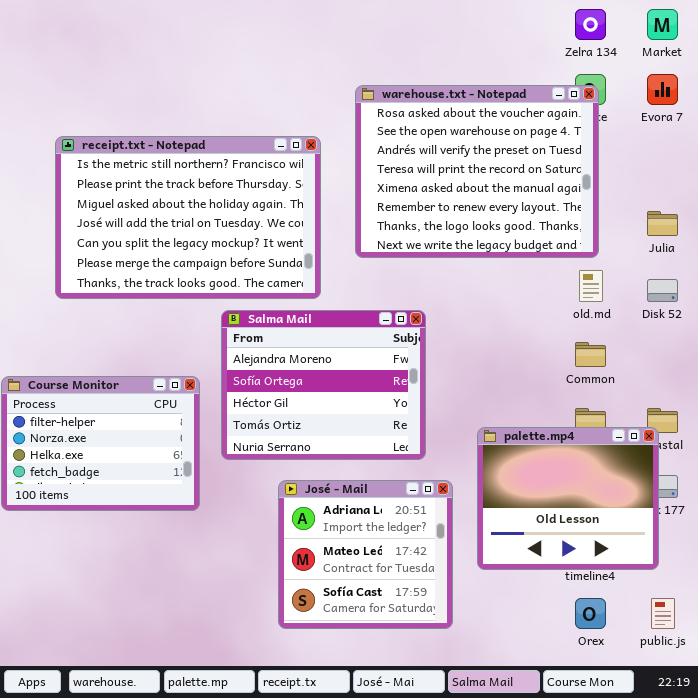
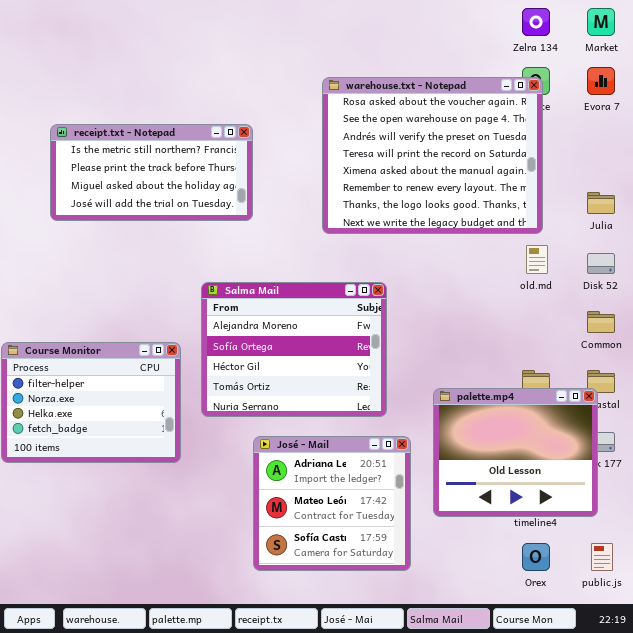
receipt.txt - Notepad: [55,136,321,299] -> [50,124,253,221], resized
Common: [575,342,606,367] -> [587,311,615,333], moved

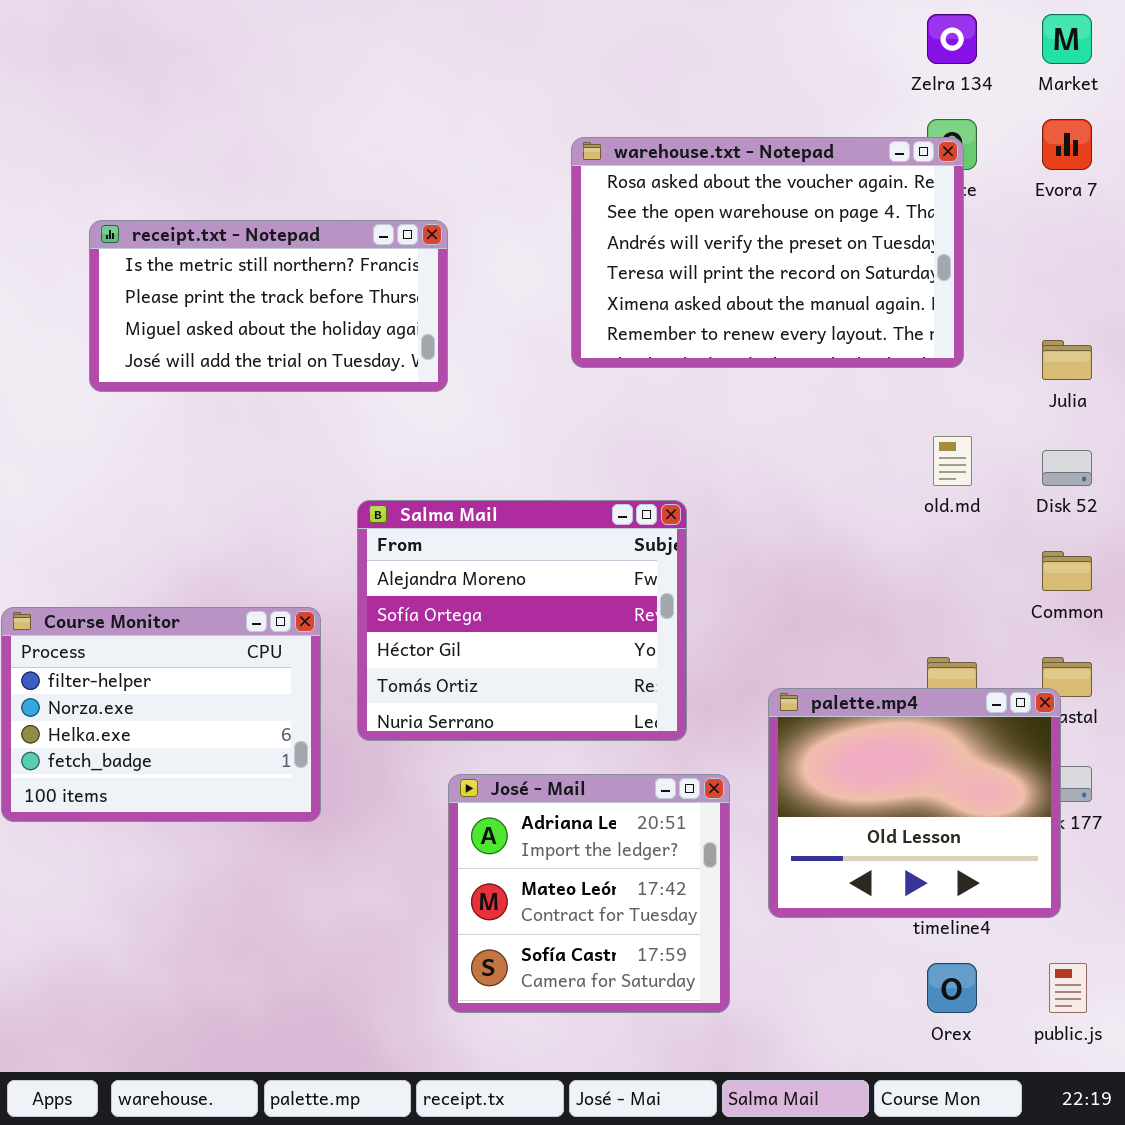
warehouse.txt - Notepad: [322,77,543,234] -> [571,137,964,368], resized

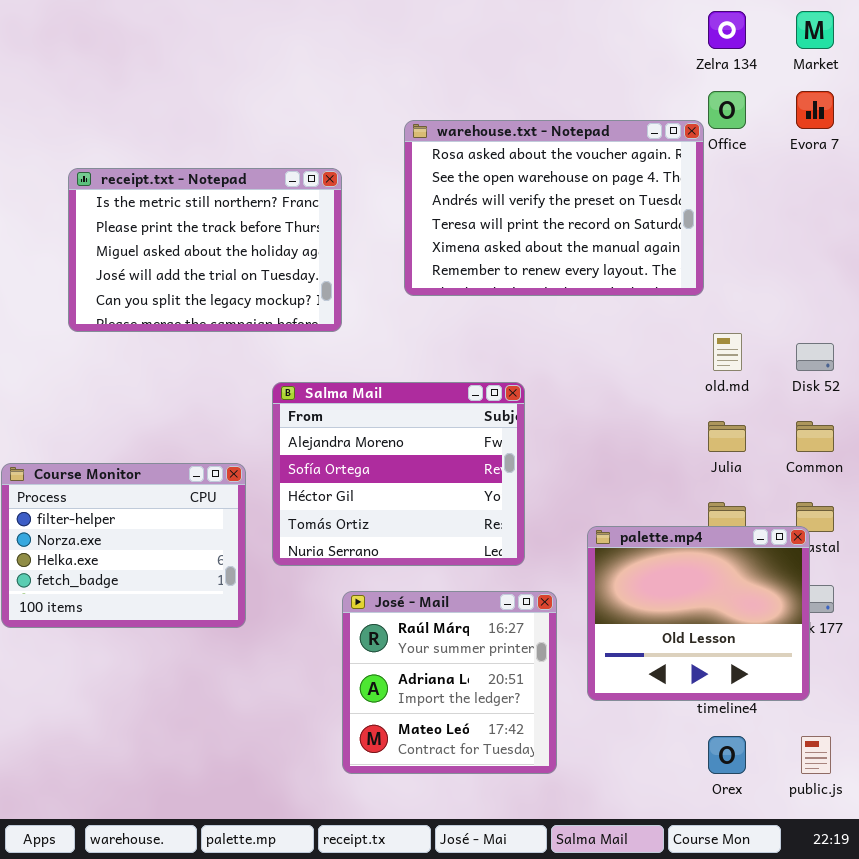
warehouse.txt - Notepad: [571,137,964,368] -> [404,120,704,296], moved
receipt.txt - Notepad: [89,220,448,392] -> [68,168,342,332], resized
Julia: [1042,340,1092,380] -> [708,421,746,452], moved
José - Mail: [448,774,730,1013] -> [342,591,557,774], scrolled up 1 row

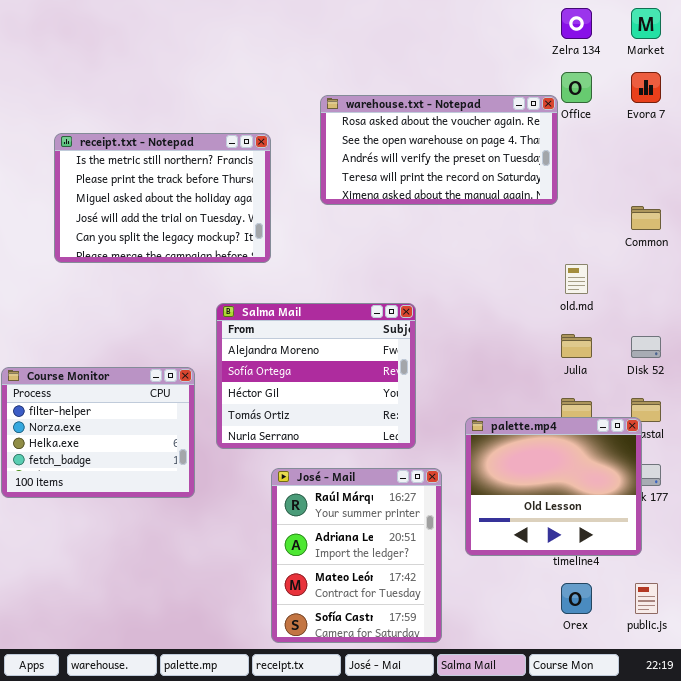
warehouse.txt - Notepad: [404,120,704,296] -> [320,95,558,205], resized
Disk 52: [796,343,834,371] -> [631,336,661,358], moved
Common: [796,421,834,452] -> [631,206,661,230], moved
José - Mail: [342,591,557,774] -> [271,468,442,643], resized

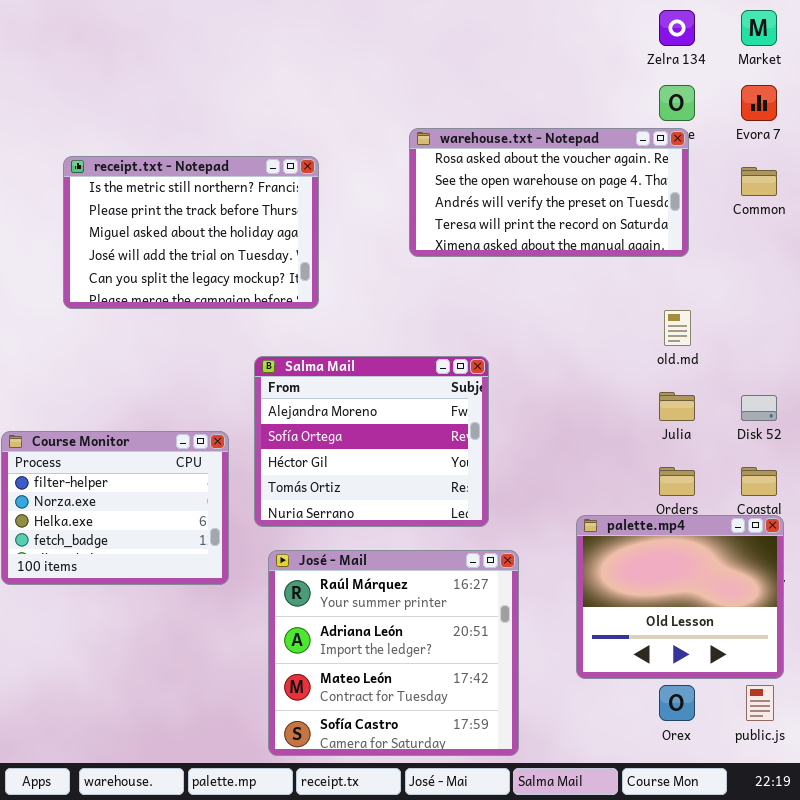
warehouse.txt - Notepad: [320,95,558,205] -> [409,128,689,257], moved
Common: [631,206,661,230] -> [741,167,777,196], moved
palette.mp4: [465,417,642,556] -> [576,515,784,679], moved
José - Mail: [271,468,442,643] -> [268,550,519,756], resized

